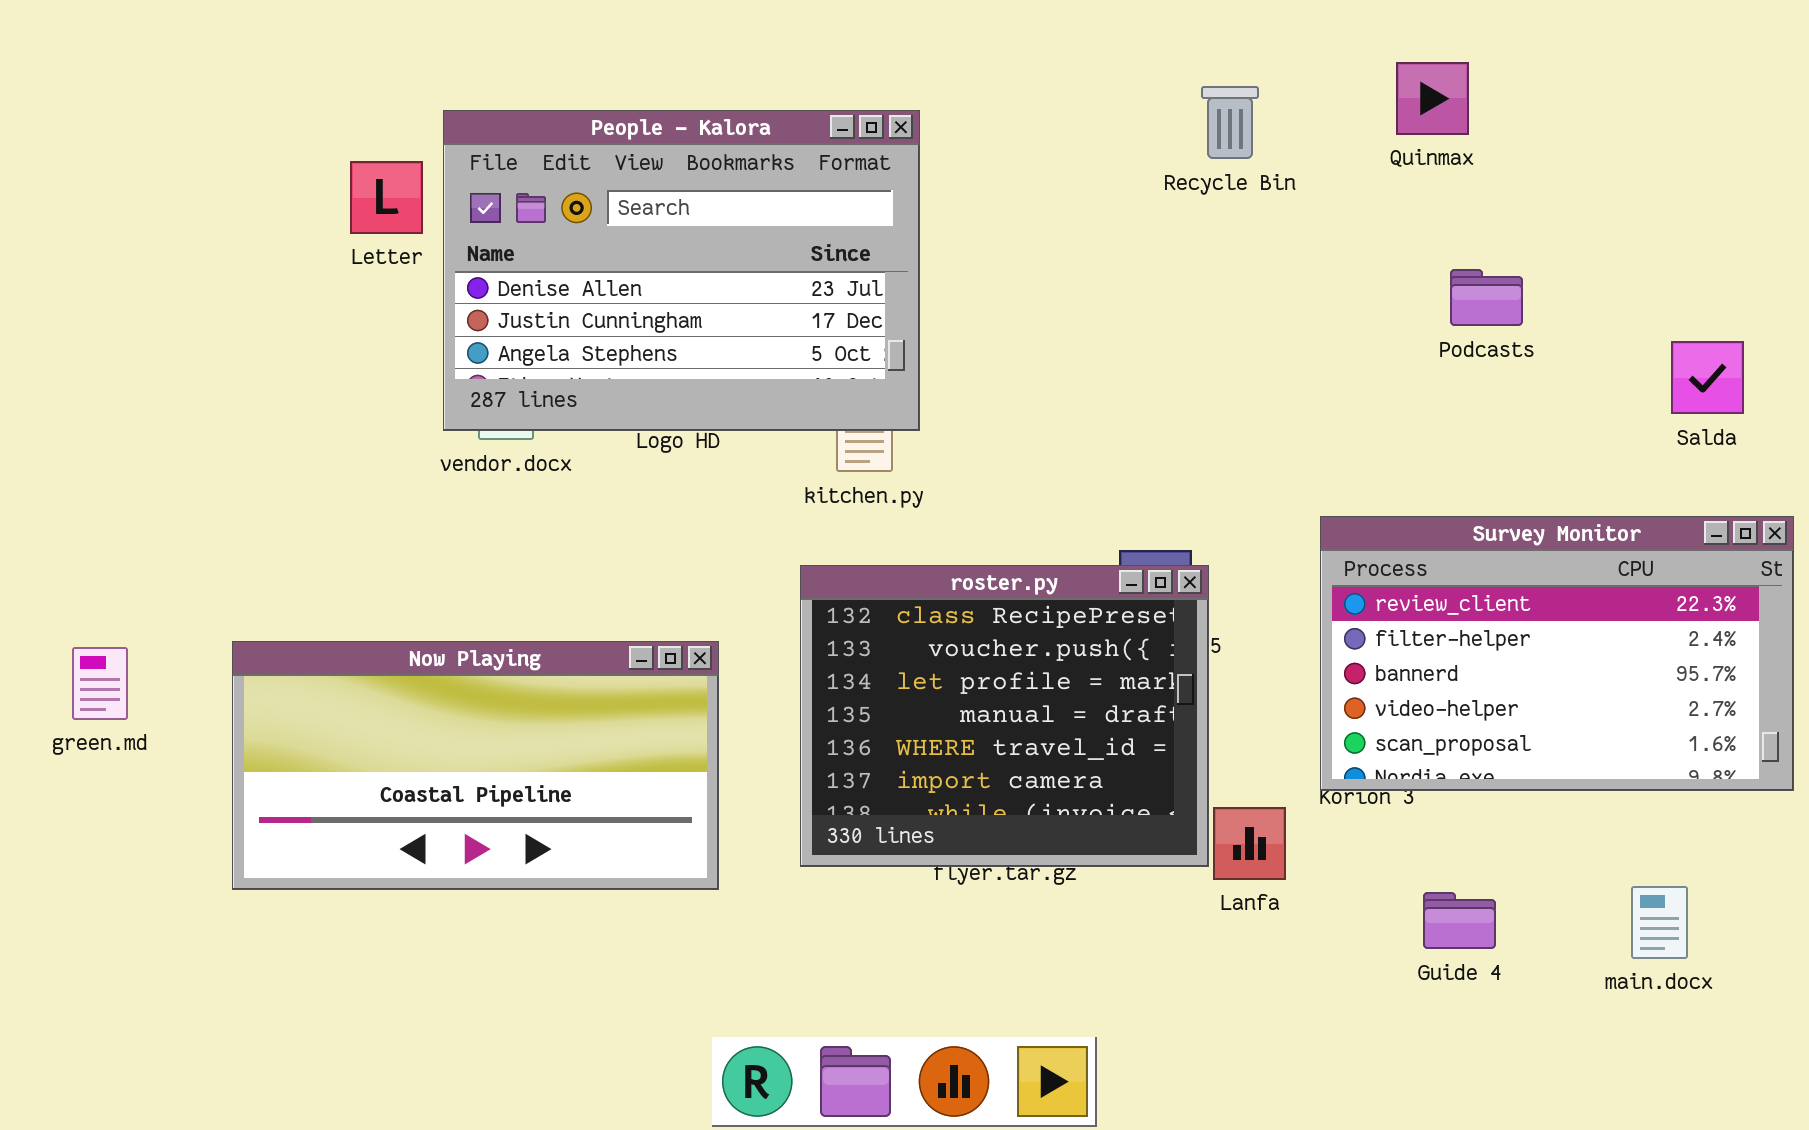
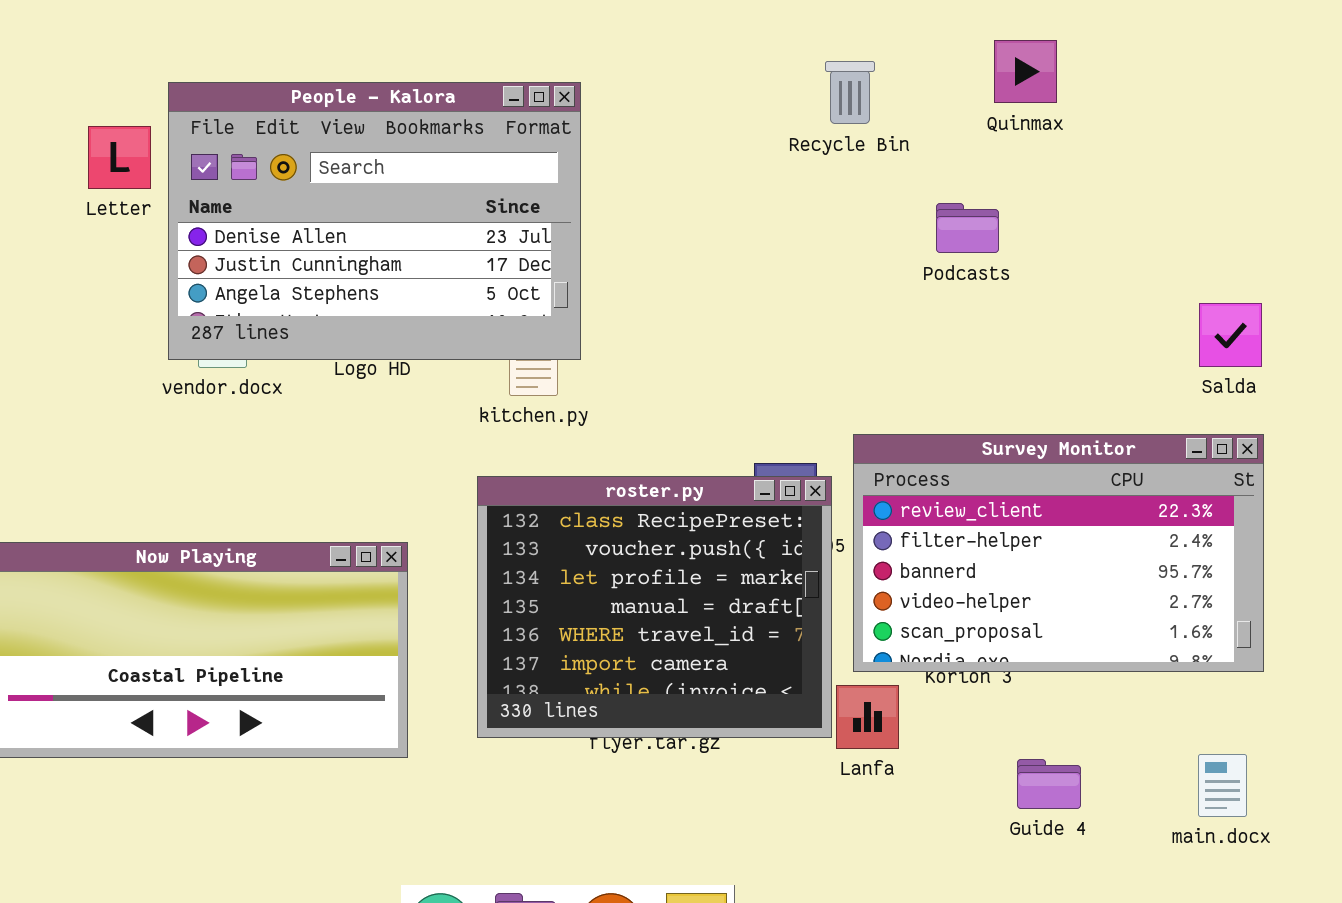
Podcasts: [1450,269,1523,326] -> [936,203,999,253], moved
Salda: [1671,341,1744,414] -> [1199,303,1262,367], moved
Survey Monitor: [1320,516,1794,791] -> [853,434,1264,672], moved

